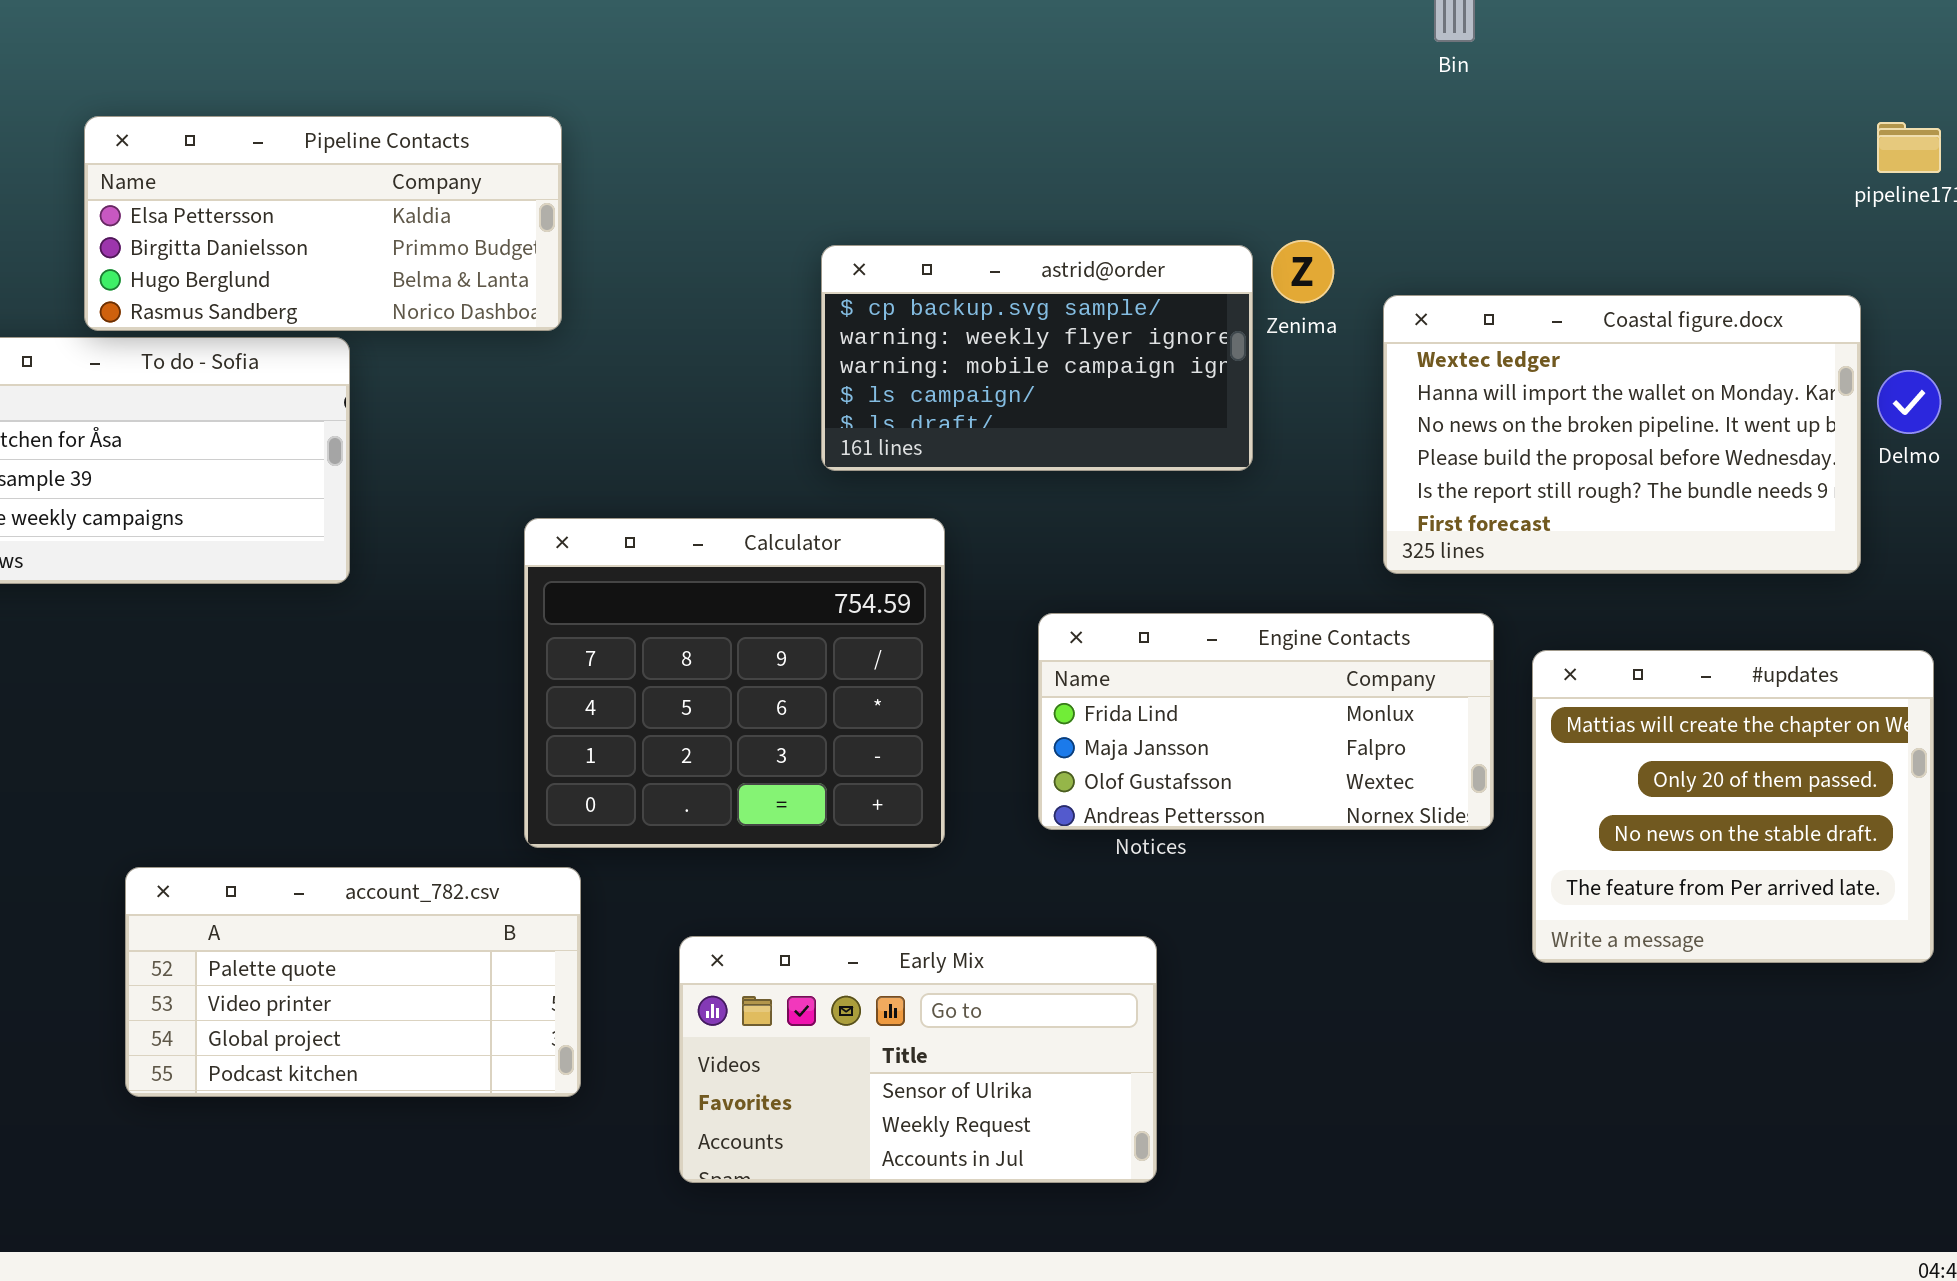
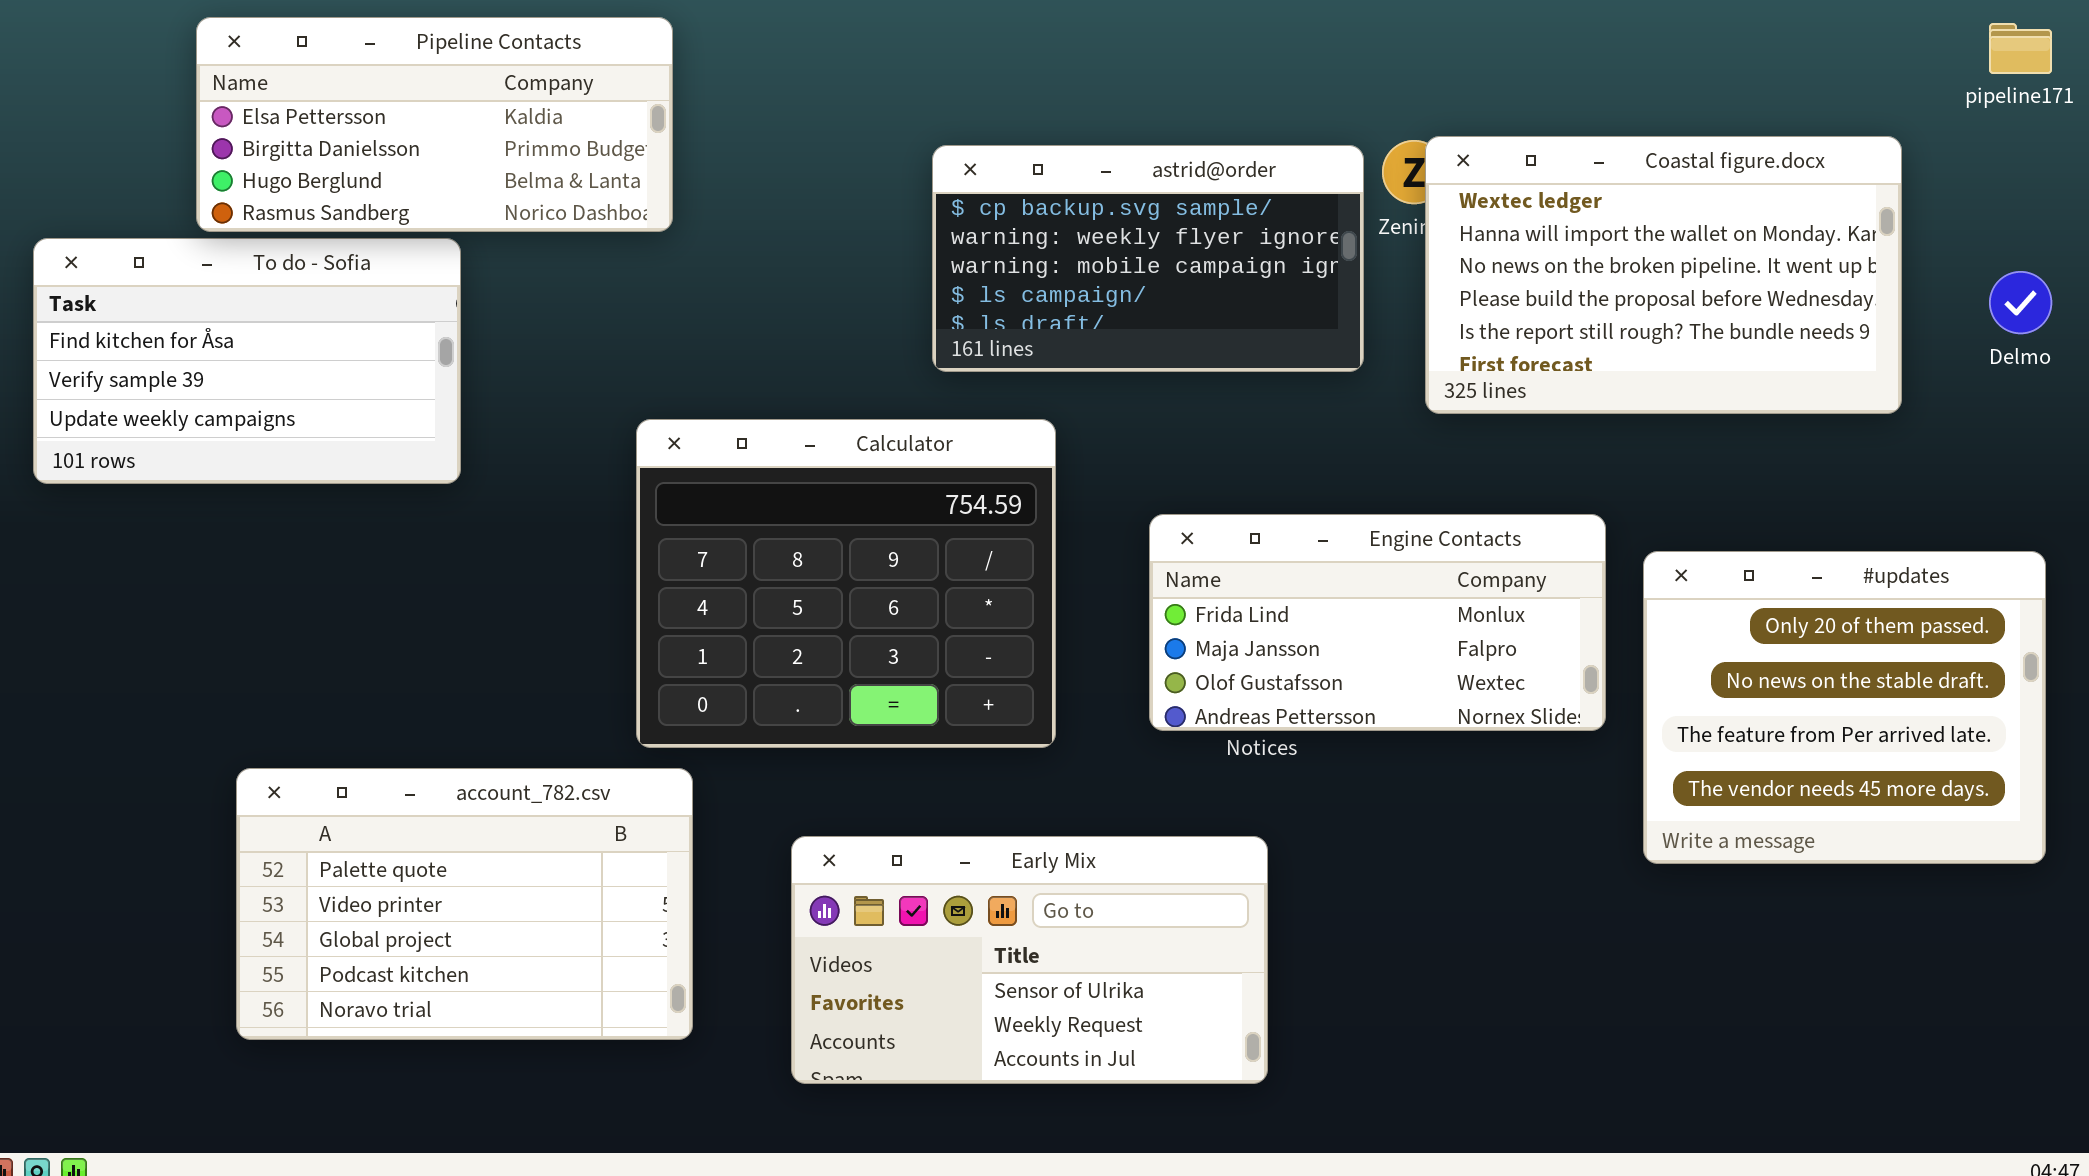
Coastal figure.docx: [1383,295,1861,574] -> [1425,136,1902,414], moved
#updates: [1532,650,1934,963] -> [1643,551,2046,864], scrolled down 1 row
account_782.csv: [125,867,581,1097] -> [236,768,693,1040], resized

